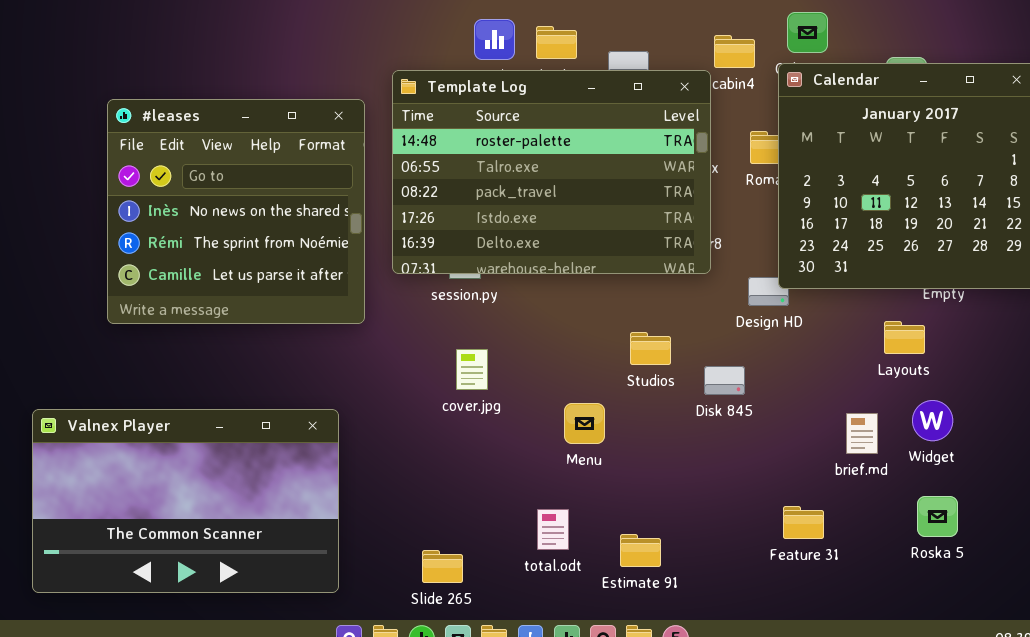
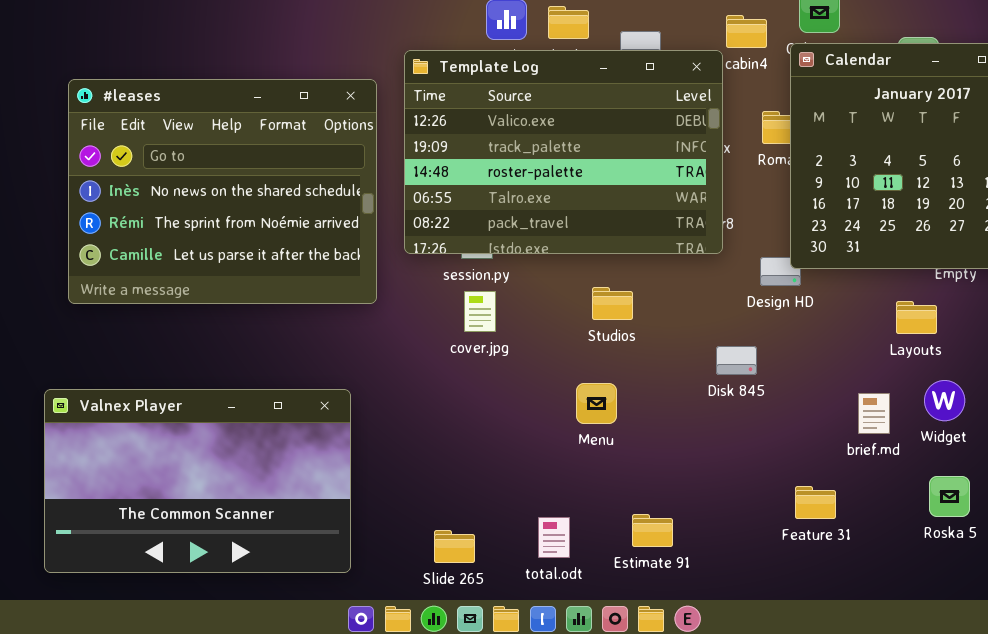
Template Log: [392,70,711,274] -> [404,50,723,254], scrolled up 2 rows
#leases: [107,99,365,324] -> [68,79,377,304], resized
Studios: [630,332,671,365] -> [592,287,633,320], moved
cover.jpg: [456,349,488,390] -> [464,291,496,332], moved
total.odt: [537,509,569,550] -> [538,517,570,558], moved

